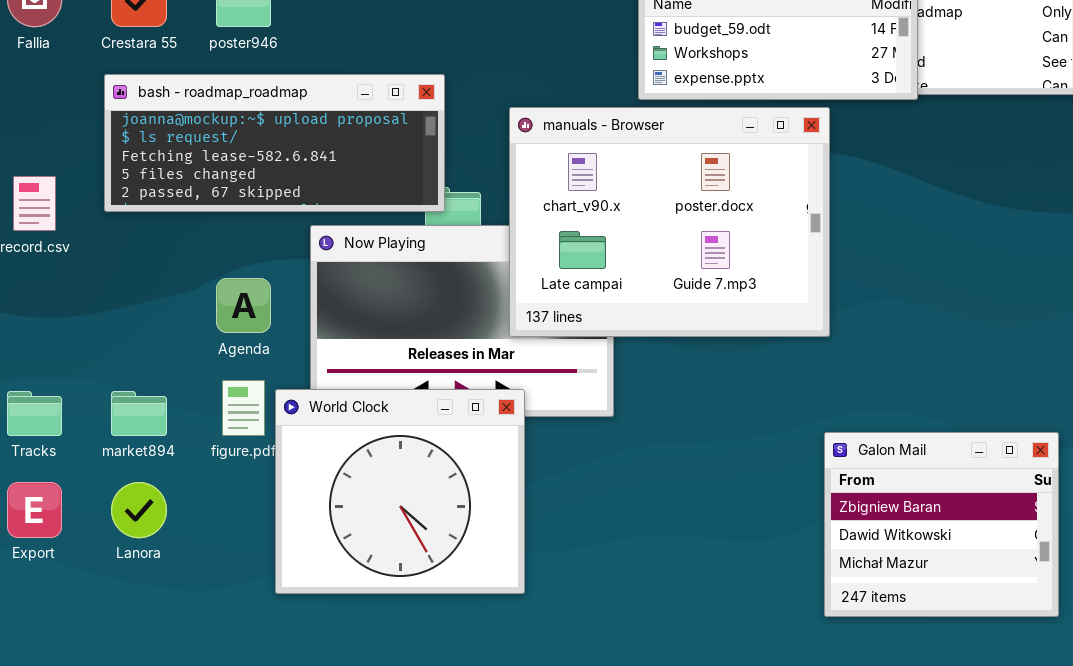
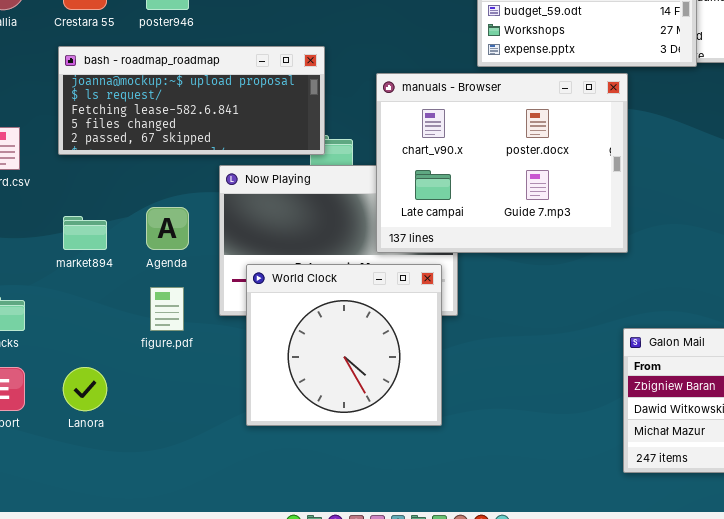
World Clock: [275,389,525,594] -> [246,264,442,426], moved
market894: [111,391,167,436] -> [63,216,107,250], moved

